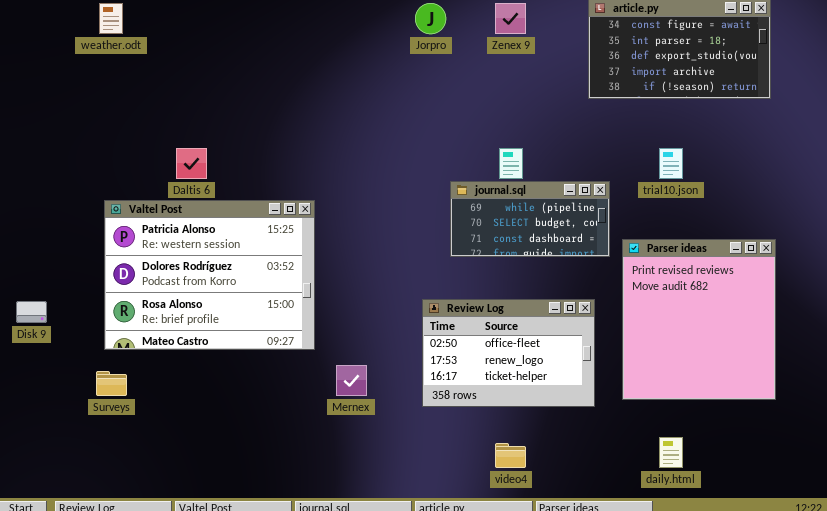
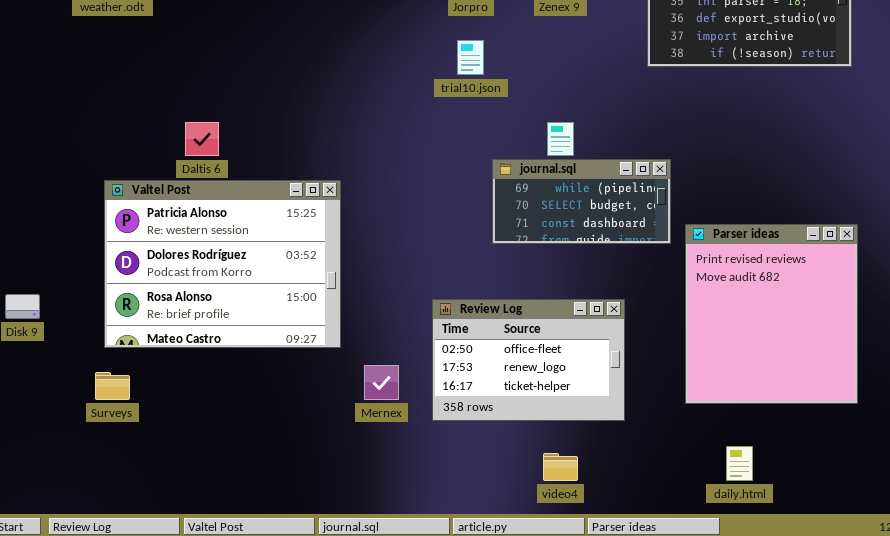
trial10.json: [659,148,683,179] -> [457,40,484,75], moved
Review Log: [422,299,595,407] -> [432,299,625,421], moved

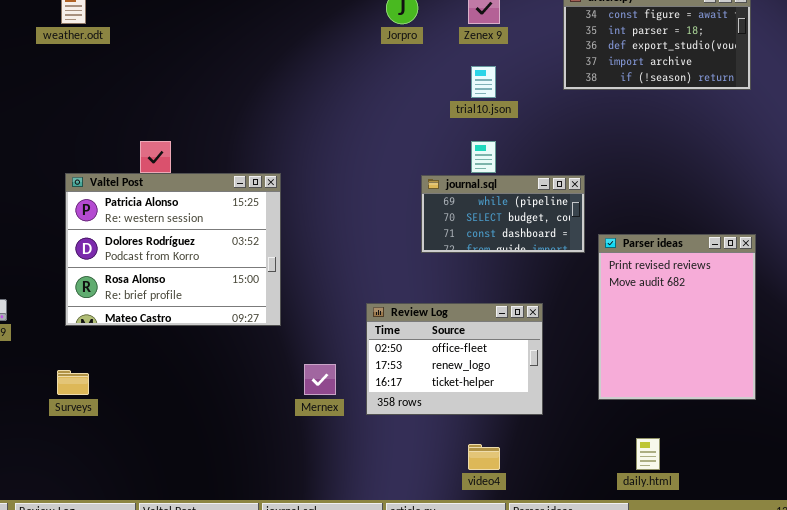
trial10.json: [457,40,484,75] -> [471,66,496,98], moved
Valtel Post: [104,180,341,348] -> [65,173,281,326], moved

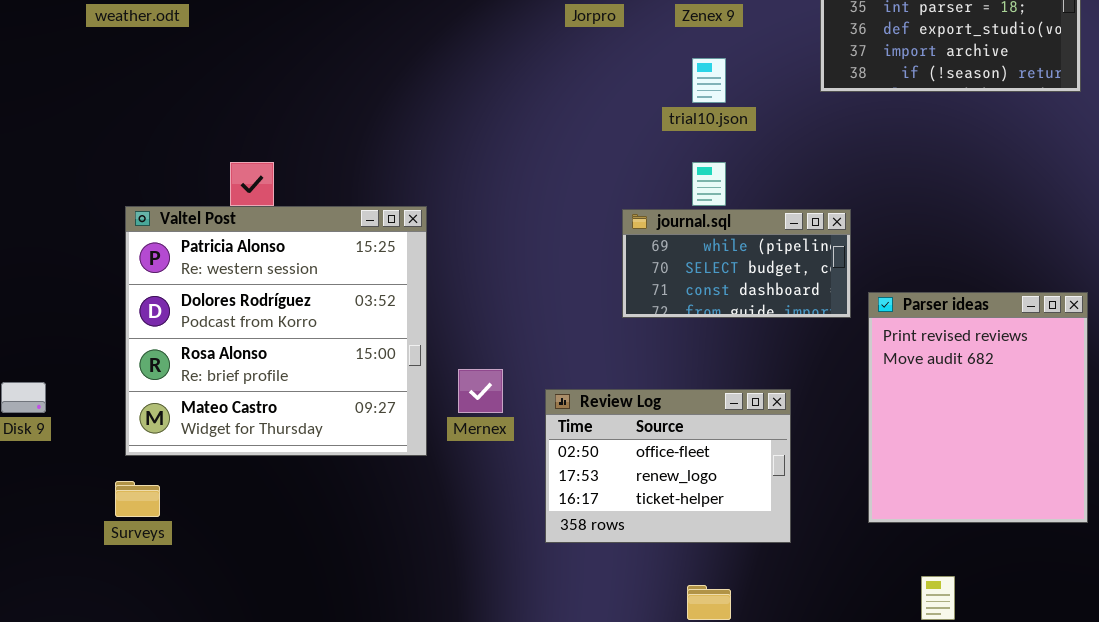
Valtel Post: [65,173,281,326] -> [125,206,427,456], resized
Mernex: [304,364,336,395] -> [458,369,503,413], moved

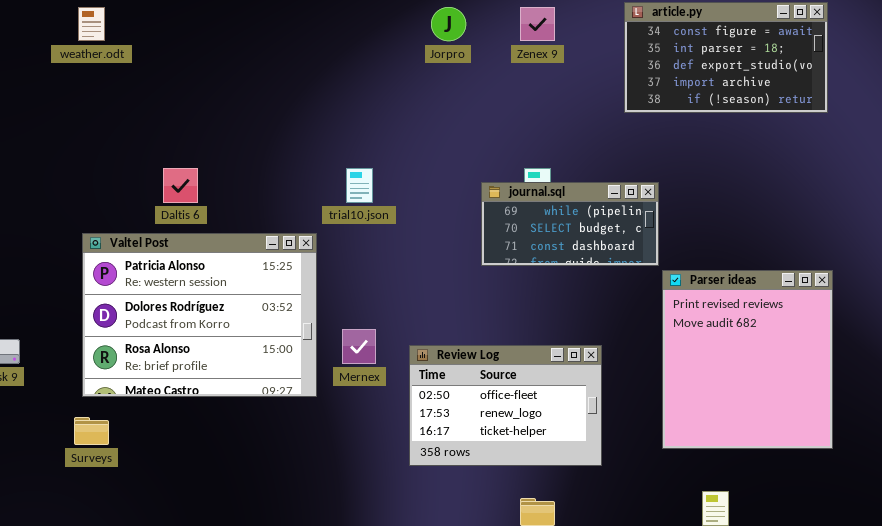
trial10.json: [692,58,726,103] -> [346,168,373,203], moved
Valtel Post: [125,206,427,456] -> [82,233,317,397], resized
journal.sql: [622,209,851,318] -> [481,182,659,266], moved

